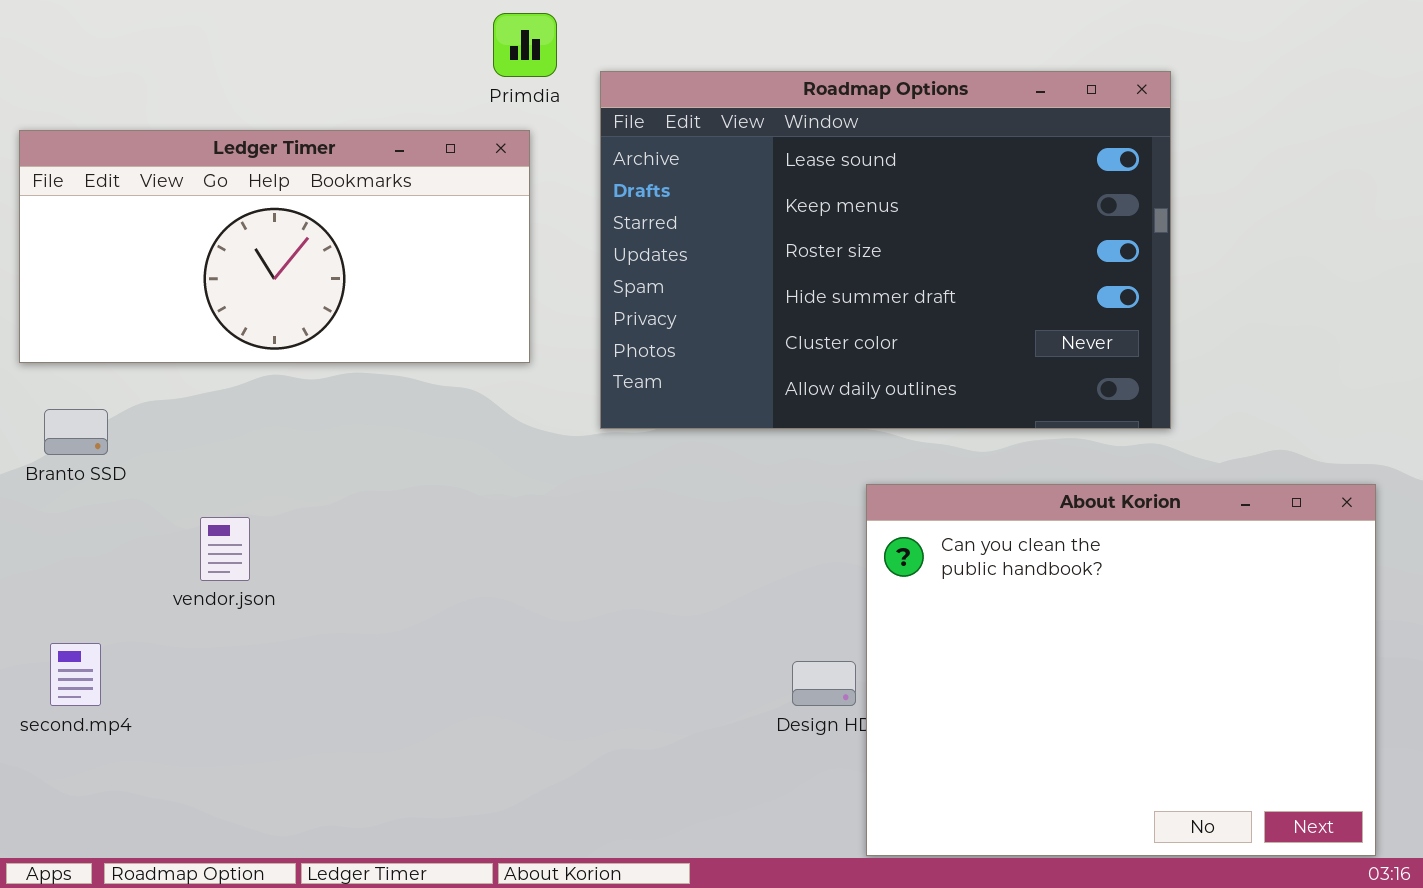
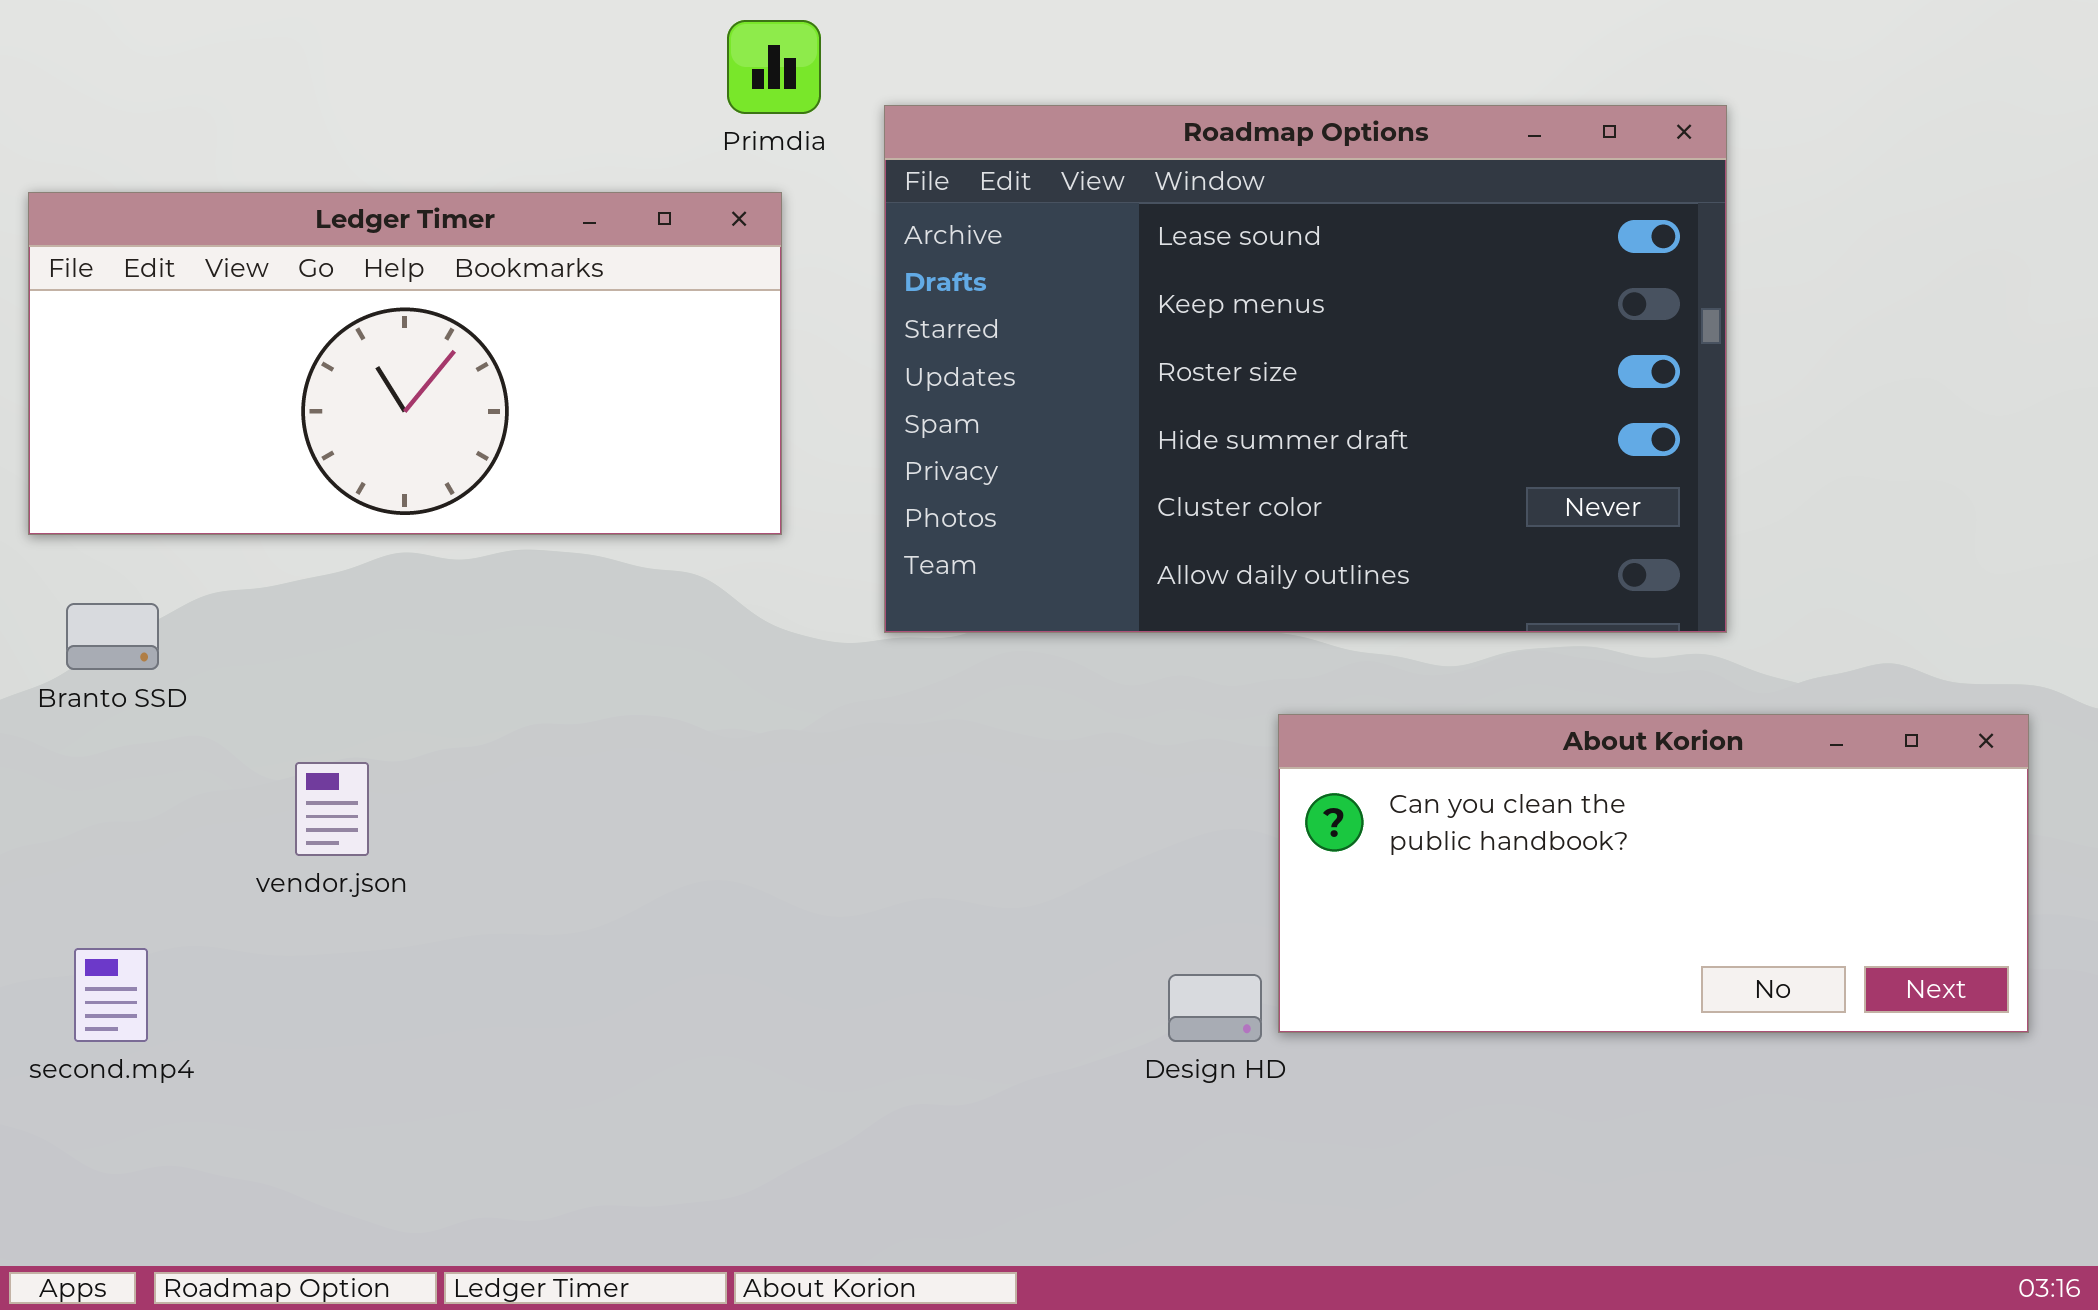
About Korion: [866,484,1376,856] -> [1278,714,2029,1033], resized

